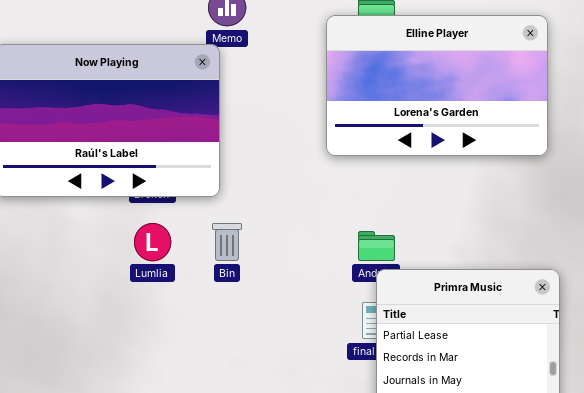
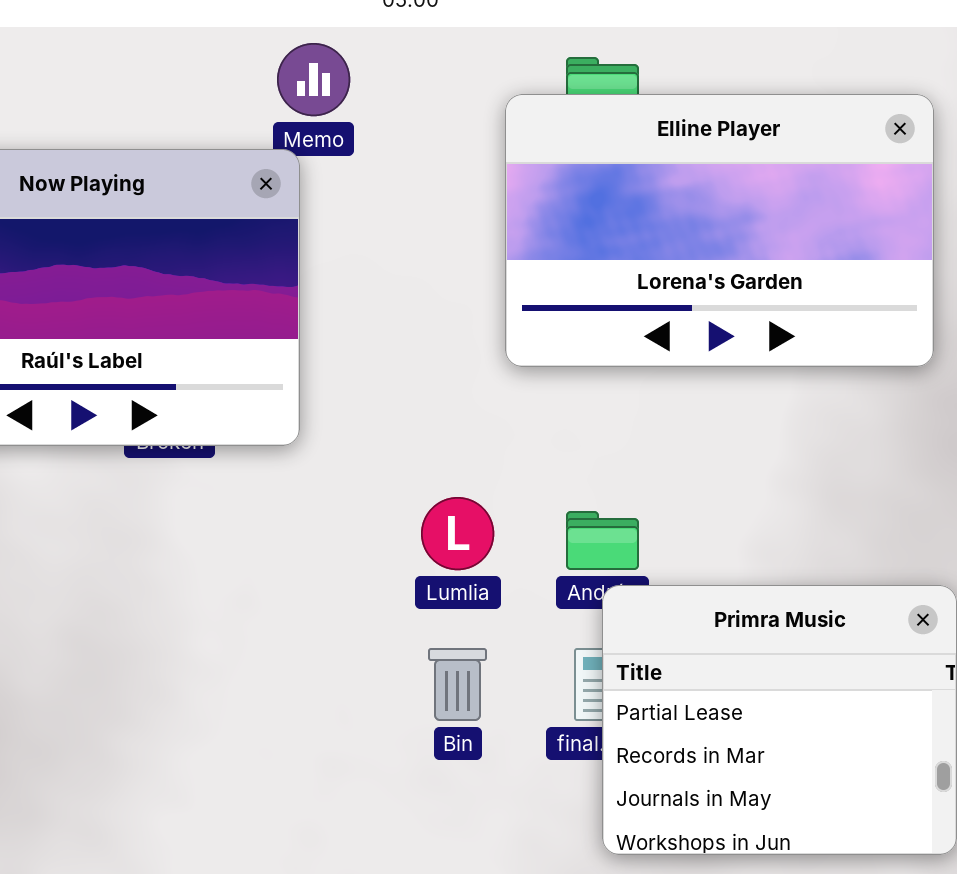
Lumlia: [134,223,171,261] -> [421,497,494,570], moved
Bin: [212,223,242,261] -> [428,648,487,721], moved

